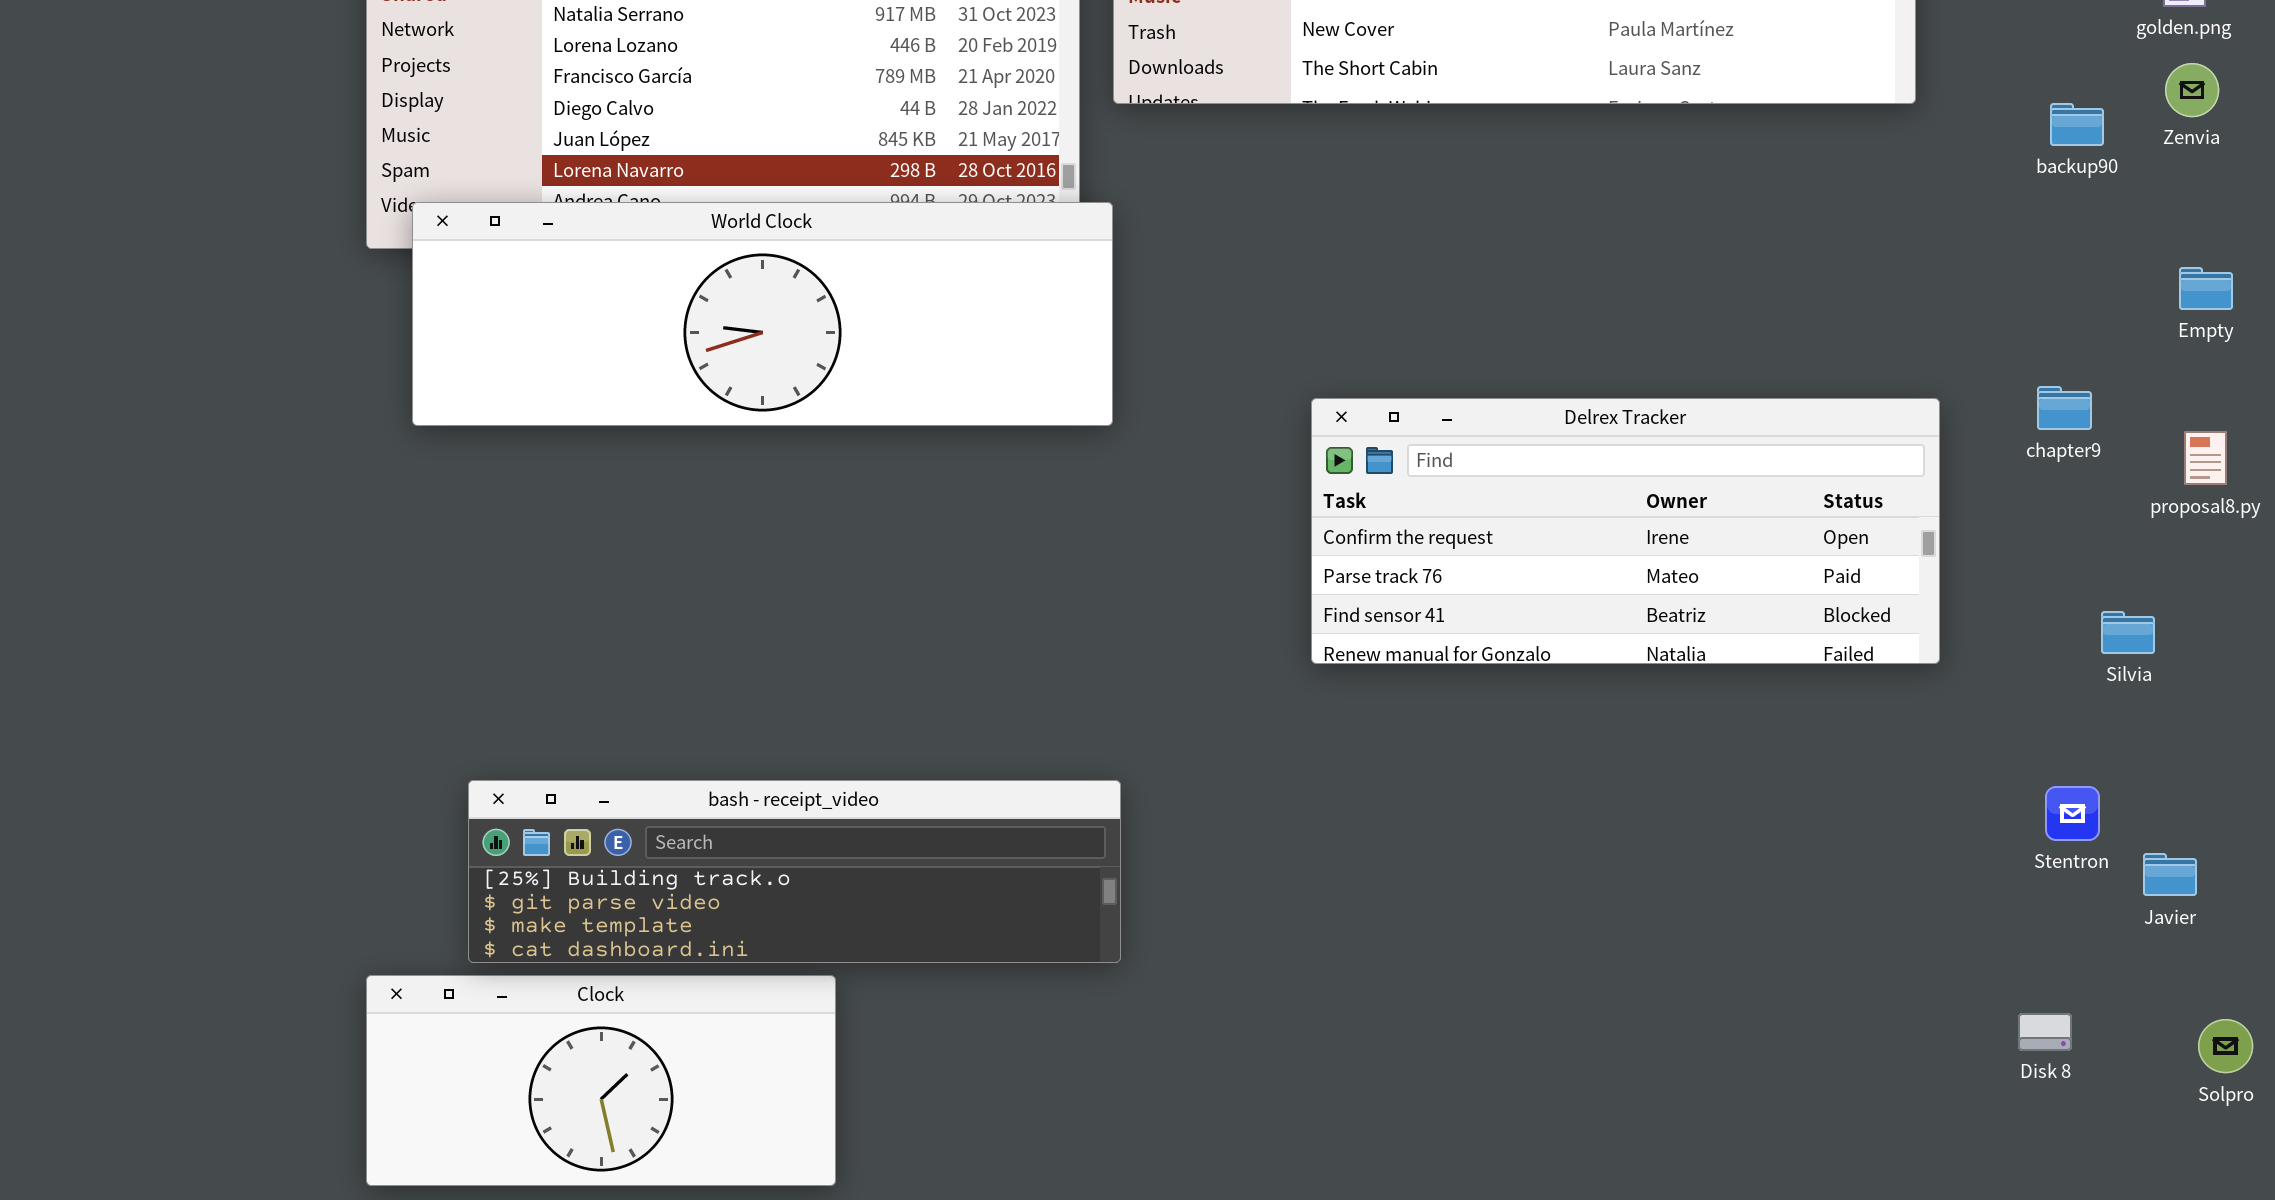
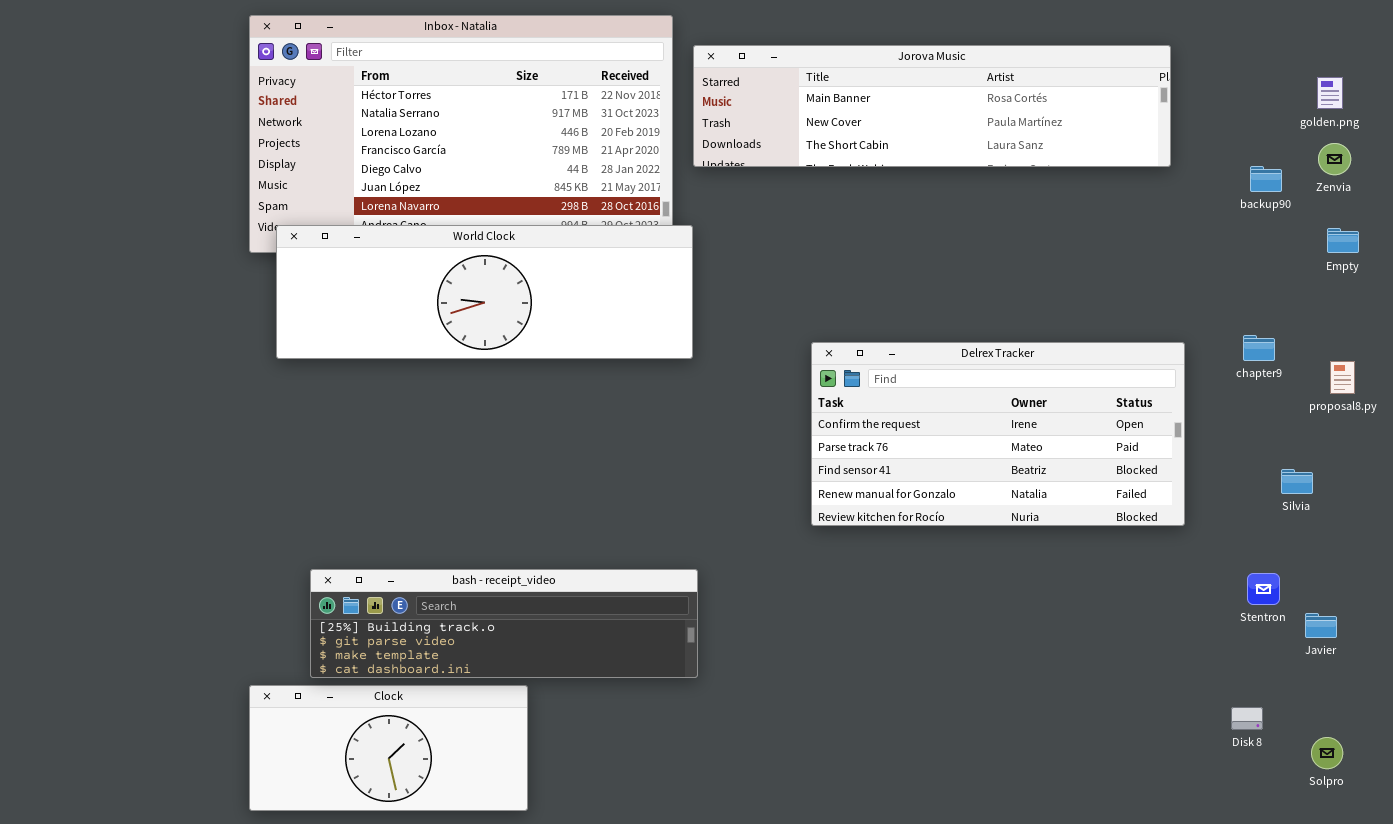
Empty: [2179,267,2233,310] -> [1327,228,1359,253], moved
Delrex Tracker: [1311,398,1940,664] -> [811,342,1185,526], resized
Solpro: [2198,1019,2253,1073] -> [1311,737,1343,769], moved

